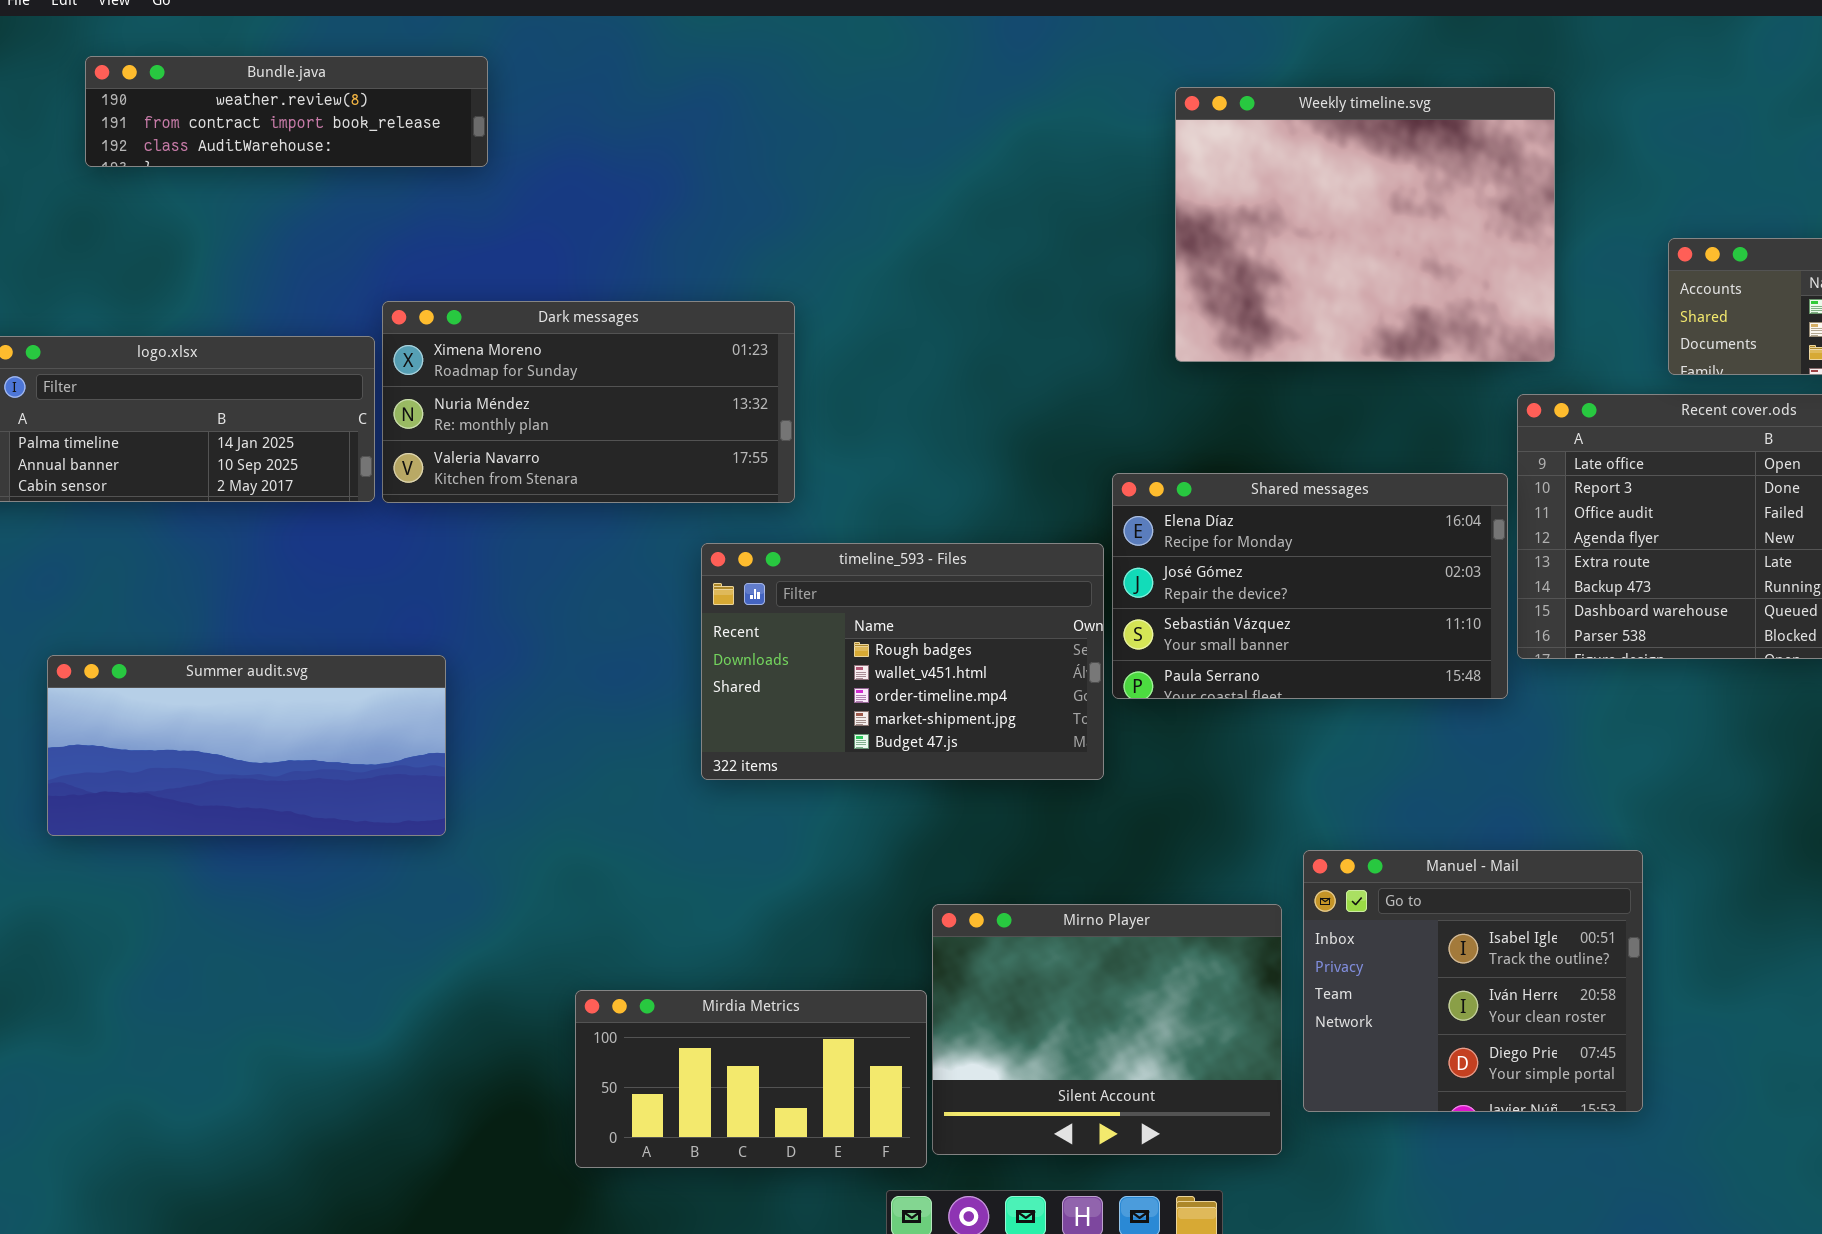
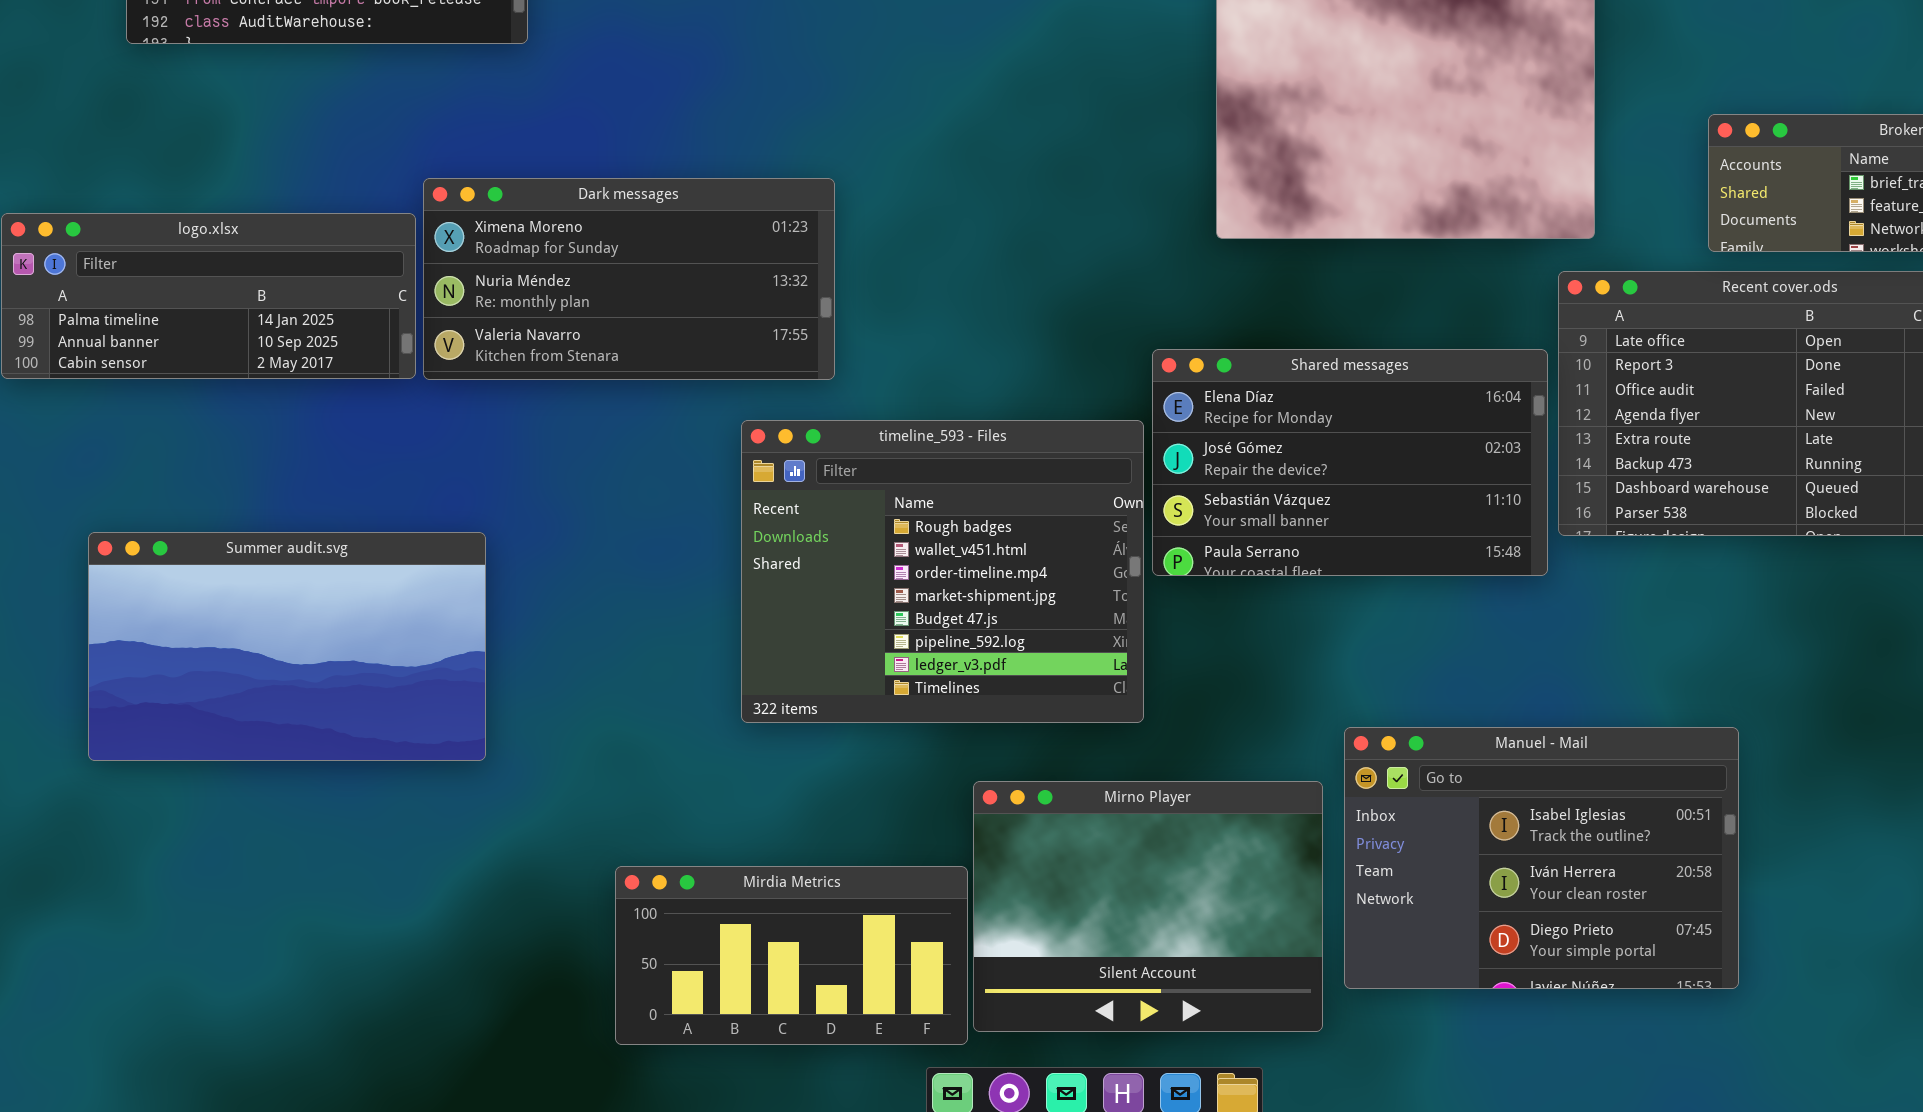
timeline_593 - Files: [701,543,1104,780] -> [741,420,1144,723], resized
Summer audit.svg: [47,655,446,836] -> [88,532,486,761], resized
Manuel - Mail: [1303,850,1643,1112] -> [1344,727,1739,989], resized

